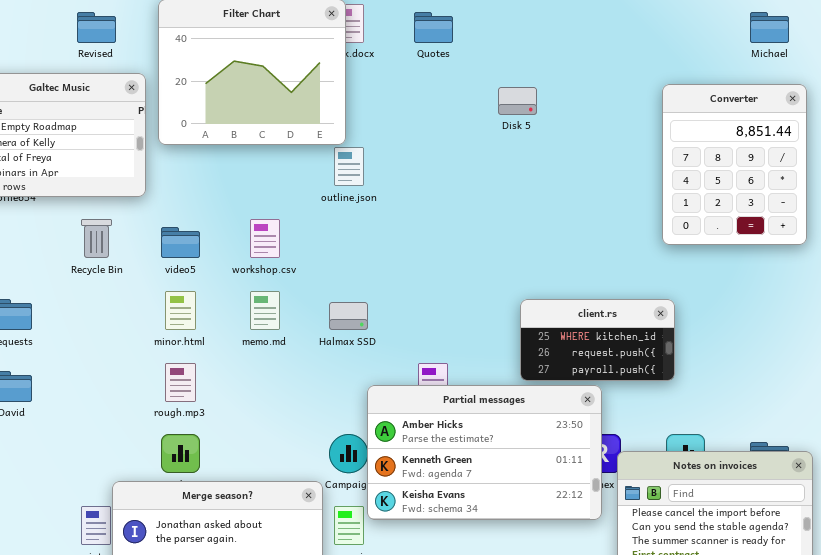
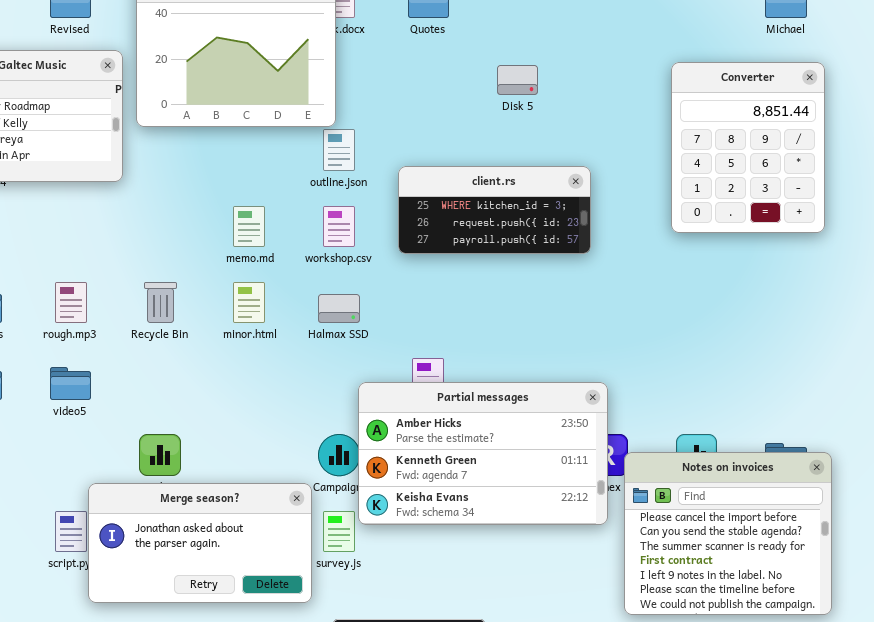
Recycle Bin: [81,219,112,258] -> [144,282,177,323], moved
workshop.csv: [250,219,280,258] -> [323,206,355,247], moved
video5: [161,227,200,258] -> [50,367,91,400], moved
minor.html: [165,291,196,330] -> [233,282,265,323], moved
memo.md: [250,291,280,330] -> [233,206,265,247], moved
client.rs: [520,299,675,381] -> [398,166,591,254], moved, resized
rough.mp3: [165,363,196,402] -> [55,282,87,323], moved

